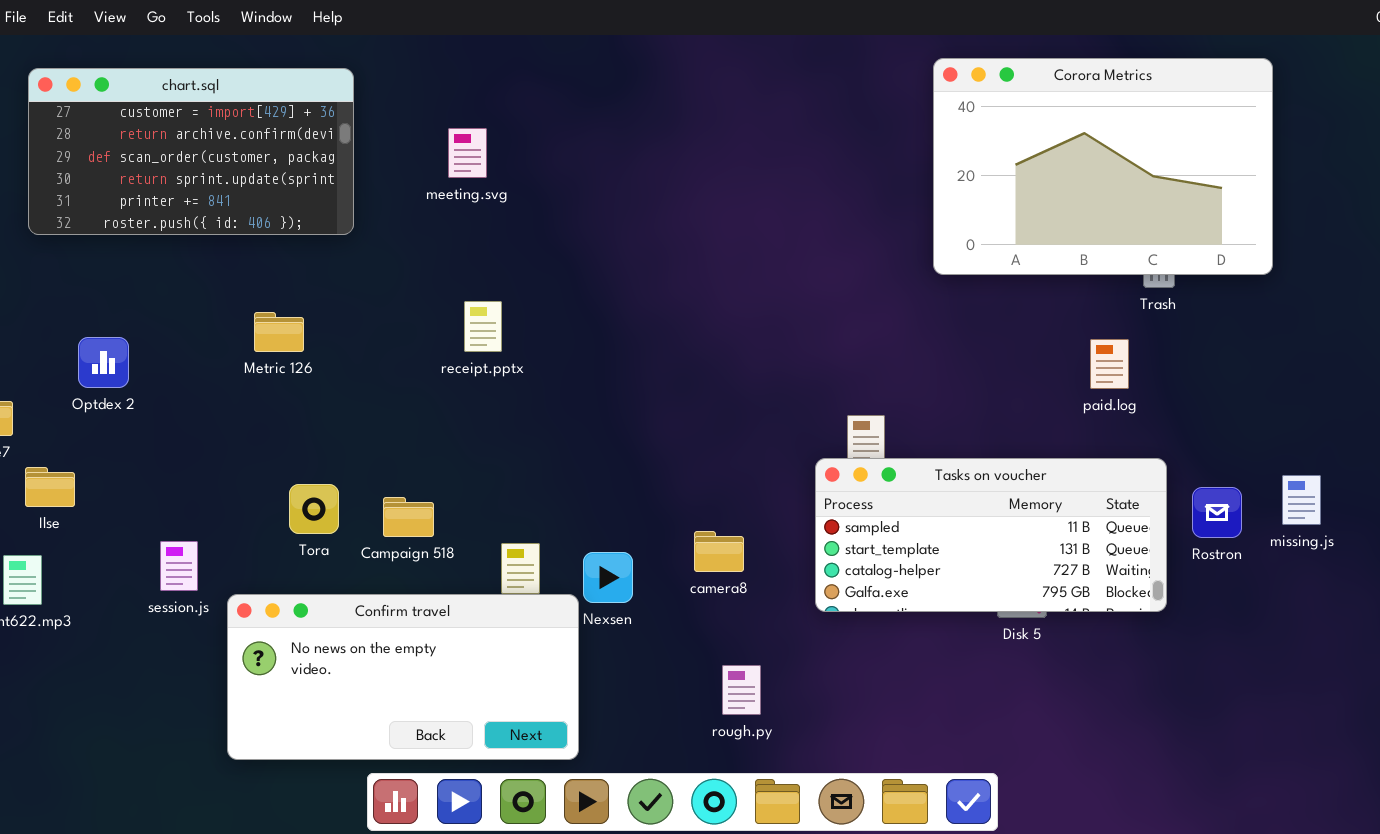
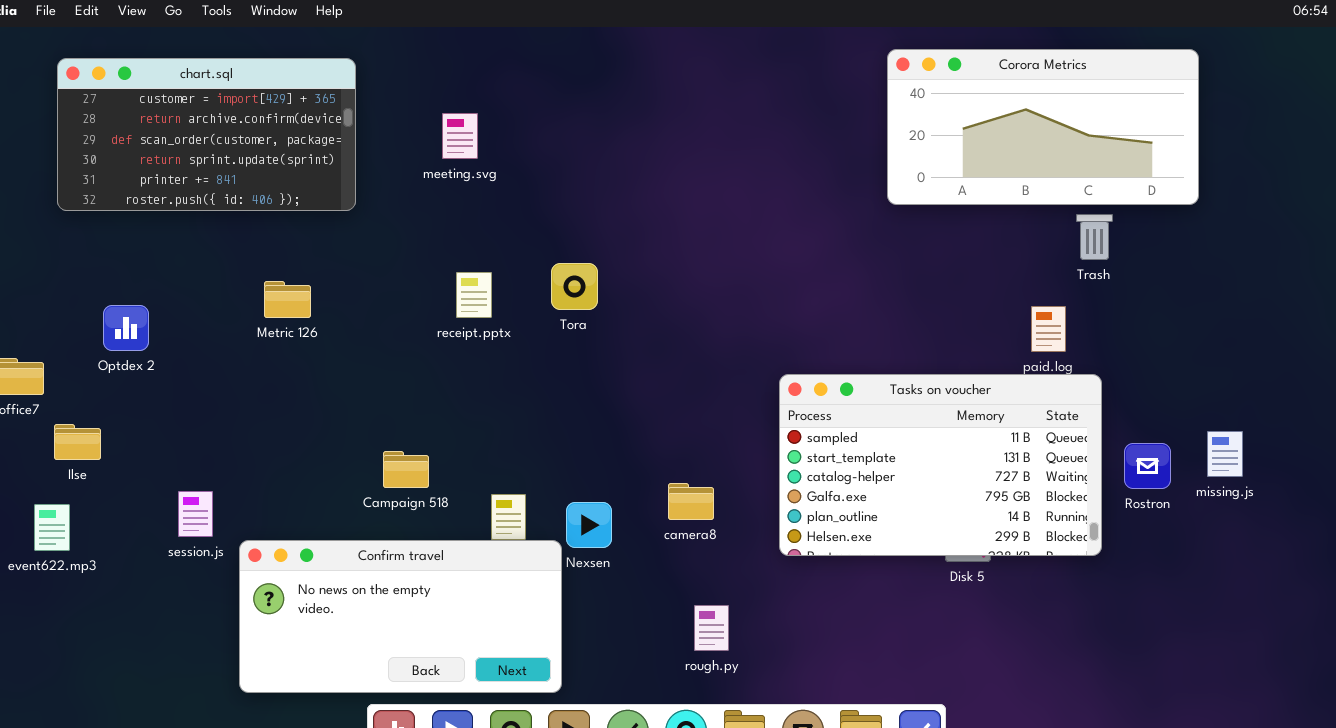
Corora Metrics: [933,58,1273,275] -> [887,49,1199,205], resized
Tasks on voucher: [815,458,1167,612] -> [779,374,1102,556], resized
Tora: [289,484,339,534] -> [551,263,598,310], moved

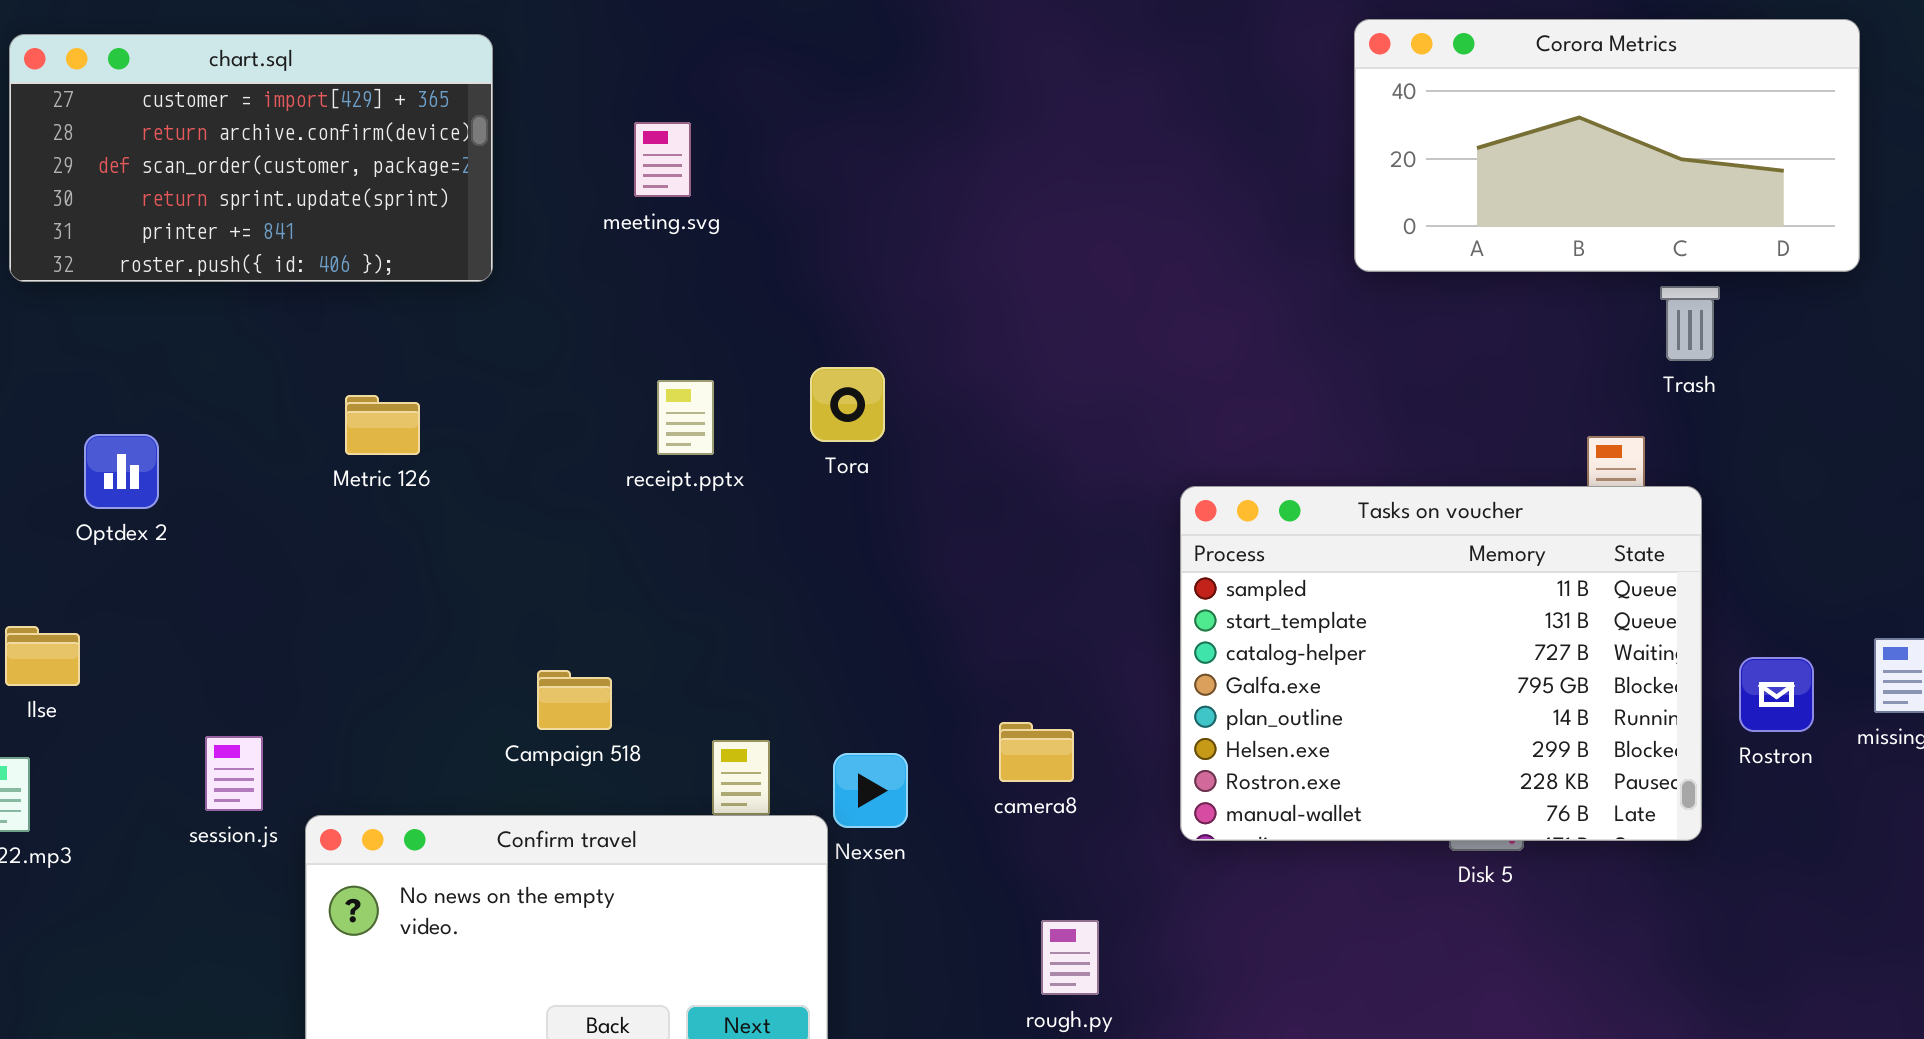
Tasks on voucher: [779,374,1102,556] -> [1180,486,1702,841], resized

